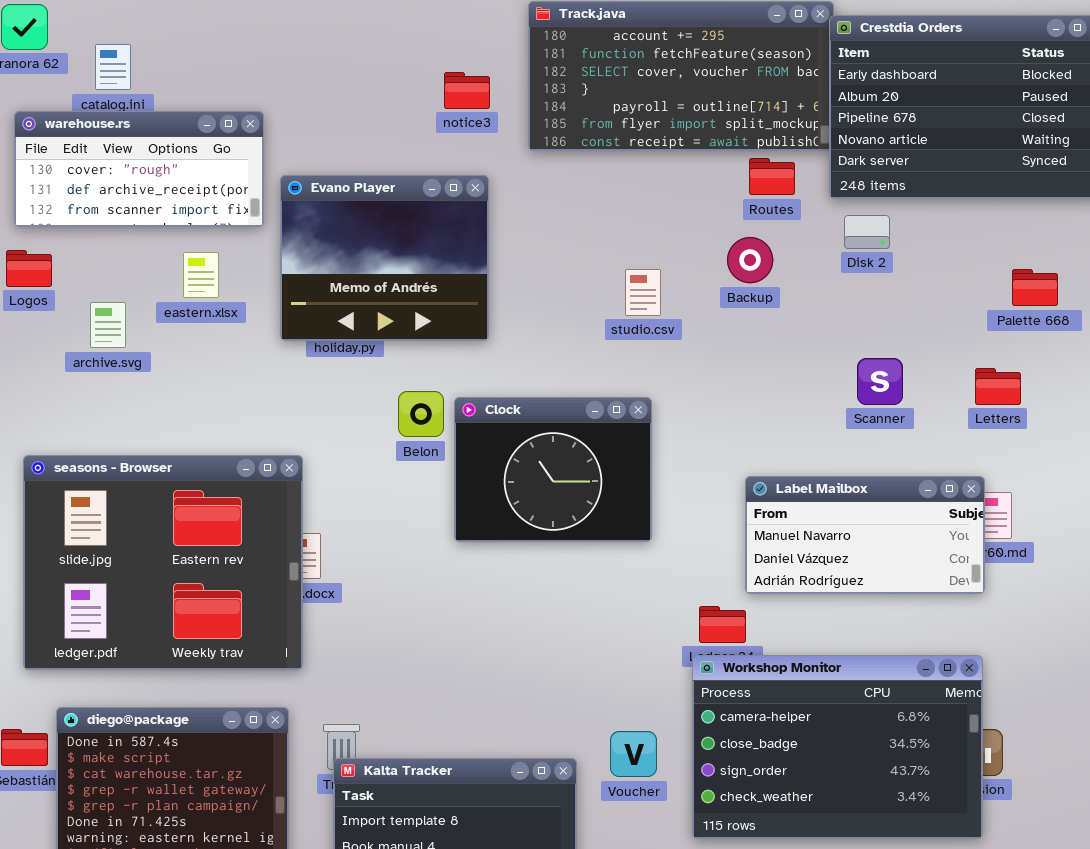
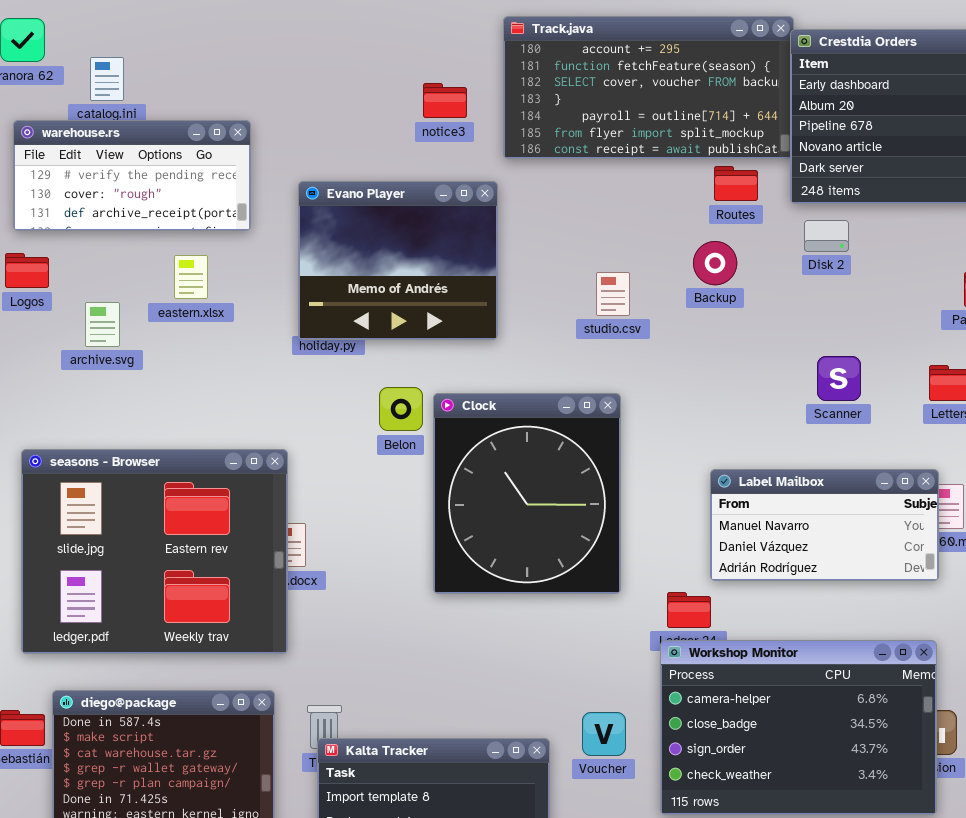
warehouse.rs: [14,111,264,227] -> [13,120,251,231], scrolled up 1 row
Evano Player: [280,175,489,341] -> [298,181,498,340], moved
Clock: [454,397,652,542] -> [433,393,621,594], resized

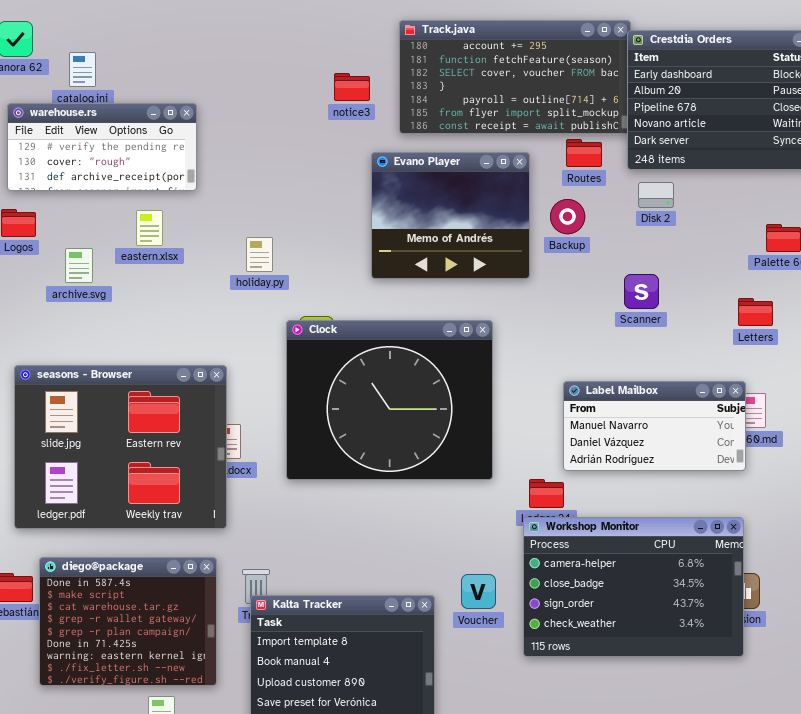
Evano Player: [298,181,498,340] -> [371,152,530,279], moved
Scanner: [817,356,861,401] -> [624,274,659,309], moved
Clock: [433,393,621,594] -> [286,320,493,480], resized

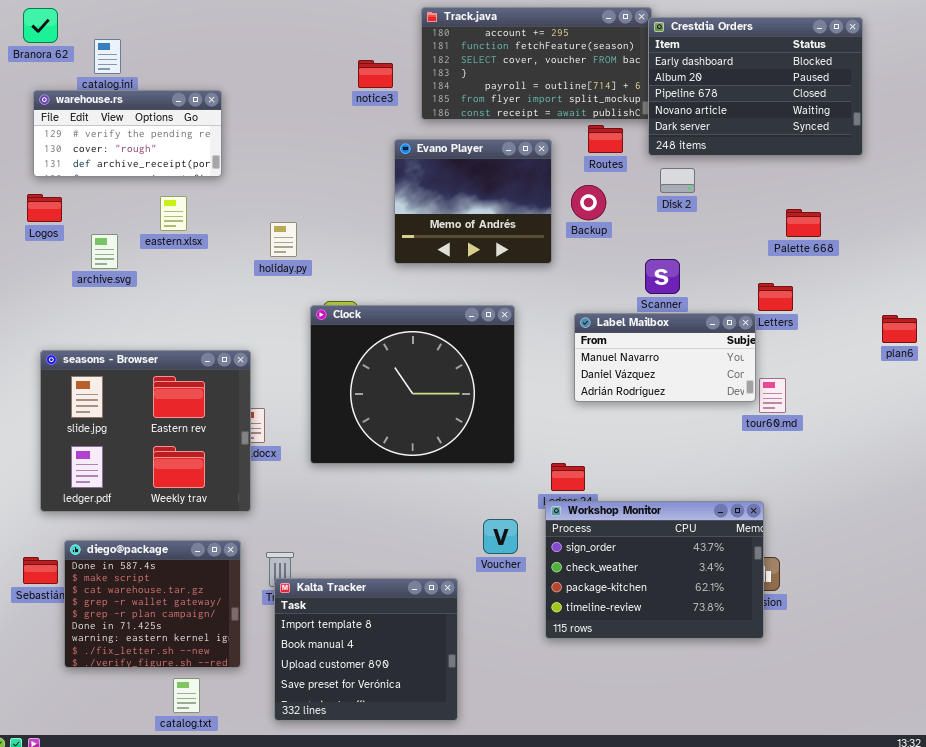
Label Mailbox: [563,381,746,471] -> [574,313,756,402], moved
Workshop Monitor: [523,517,744,657] -> [545,501,764,639], scrolled down 2 rows
Voucher: [461,574,496,609] -> [483,519,518,554], moved

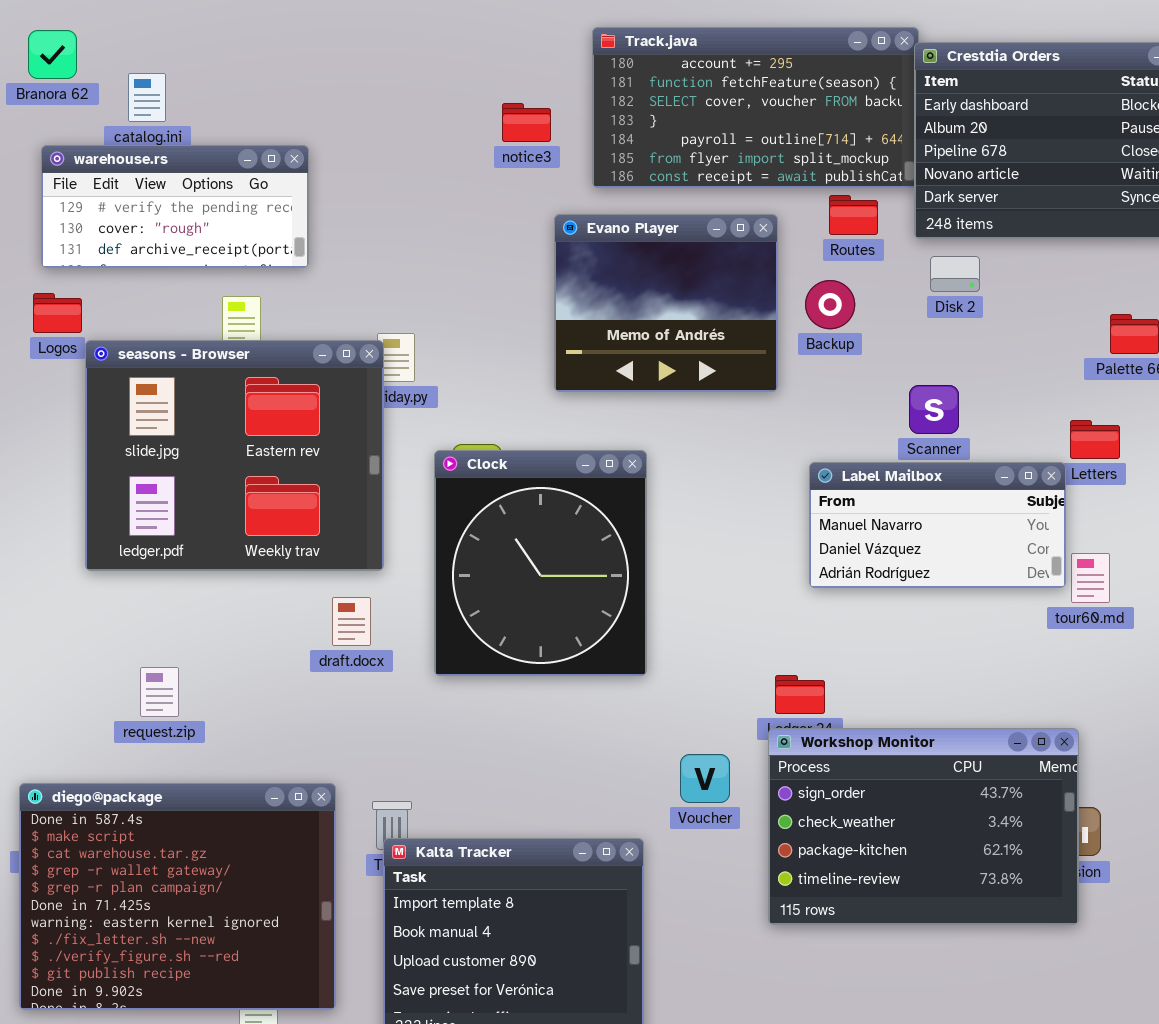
Clock: [310,305,515,464] -> [434,450,647,676], resized
seasons - Browser: [40,350,251,512] -> [85,340,384,571], moved
diego@package: [64,540,241,668] -> [19,783,336,1010], resized

